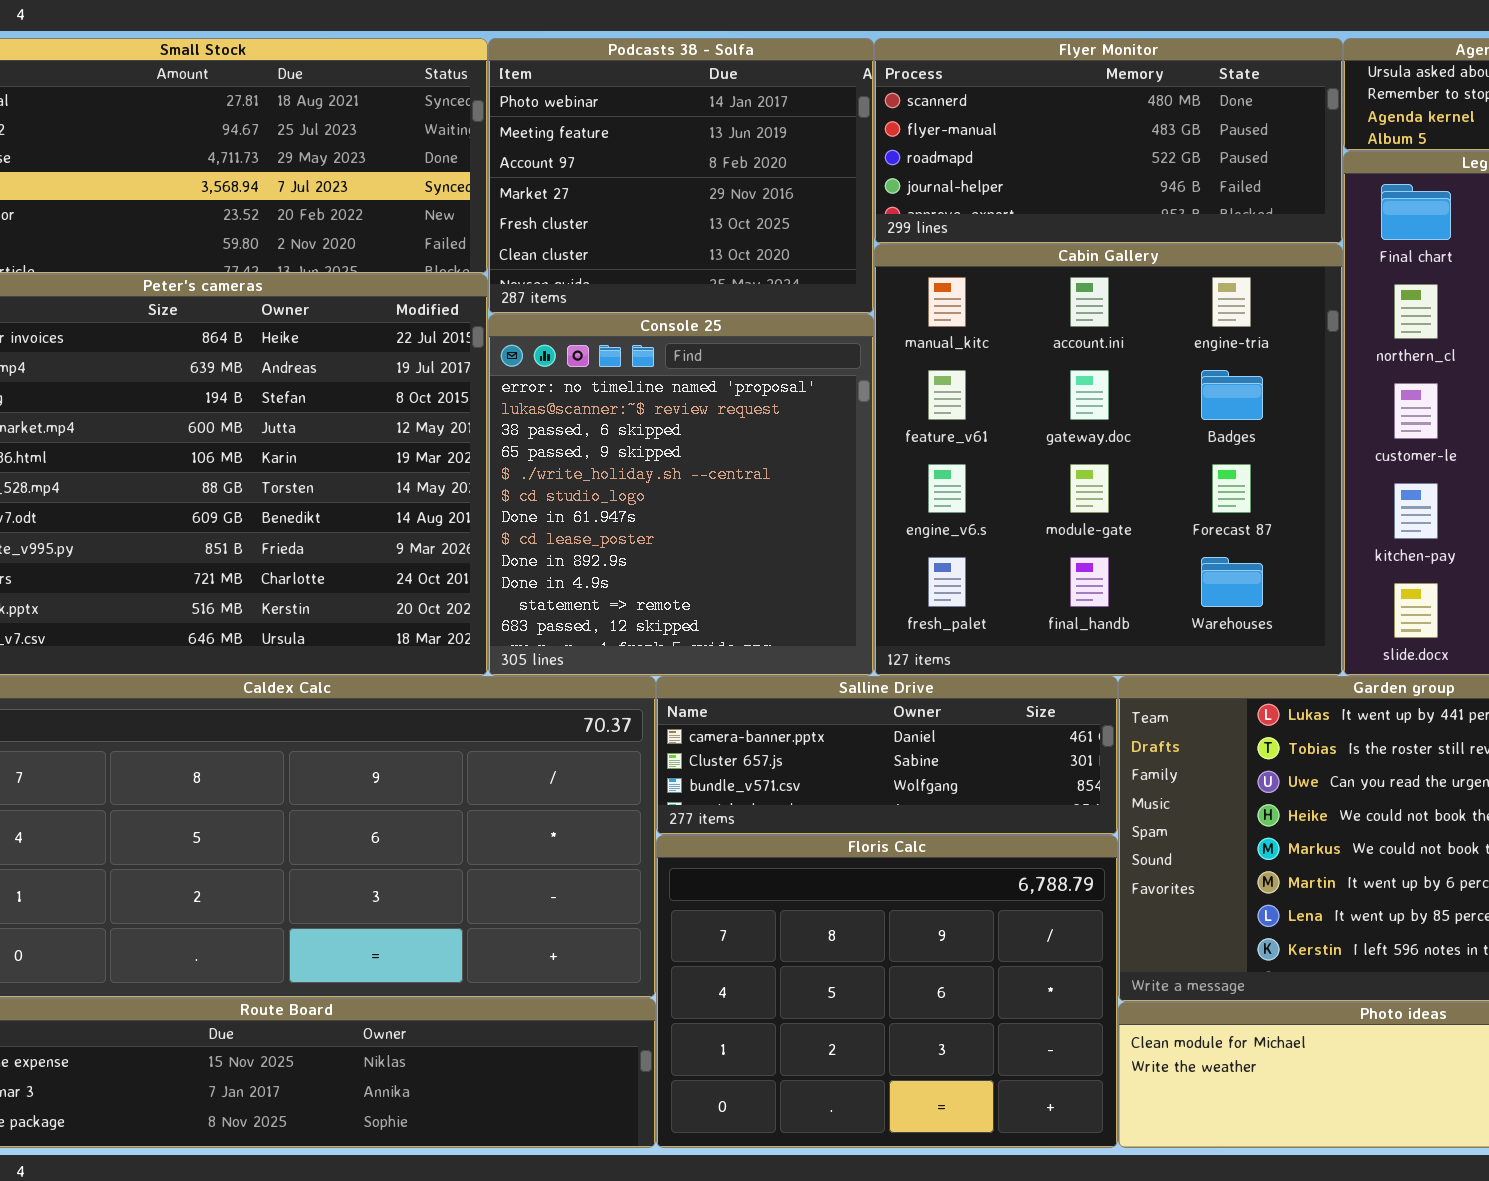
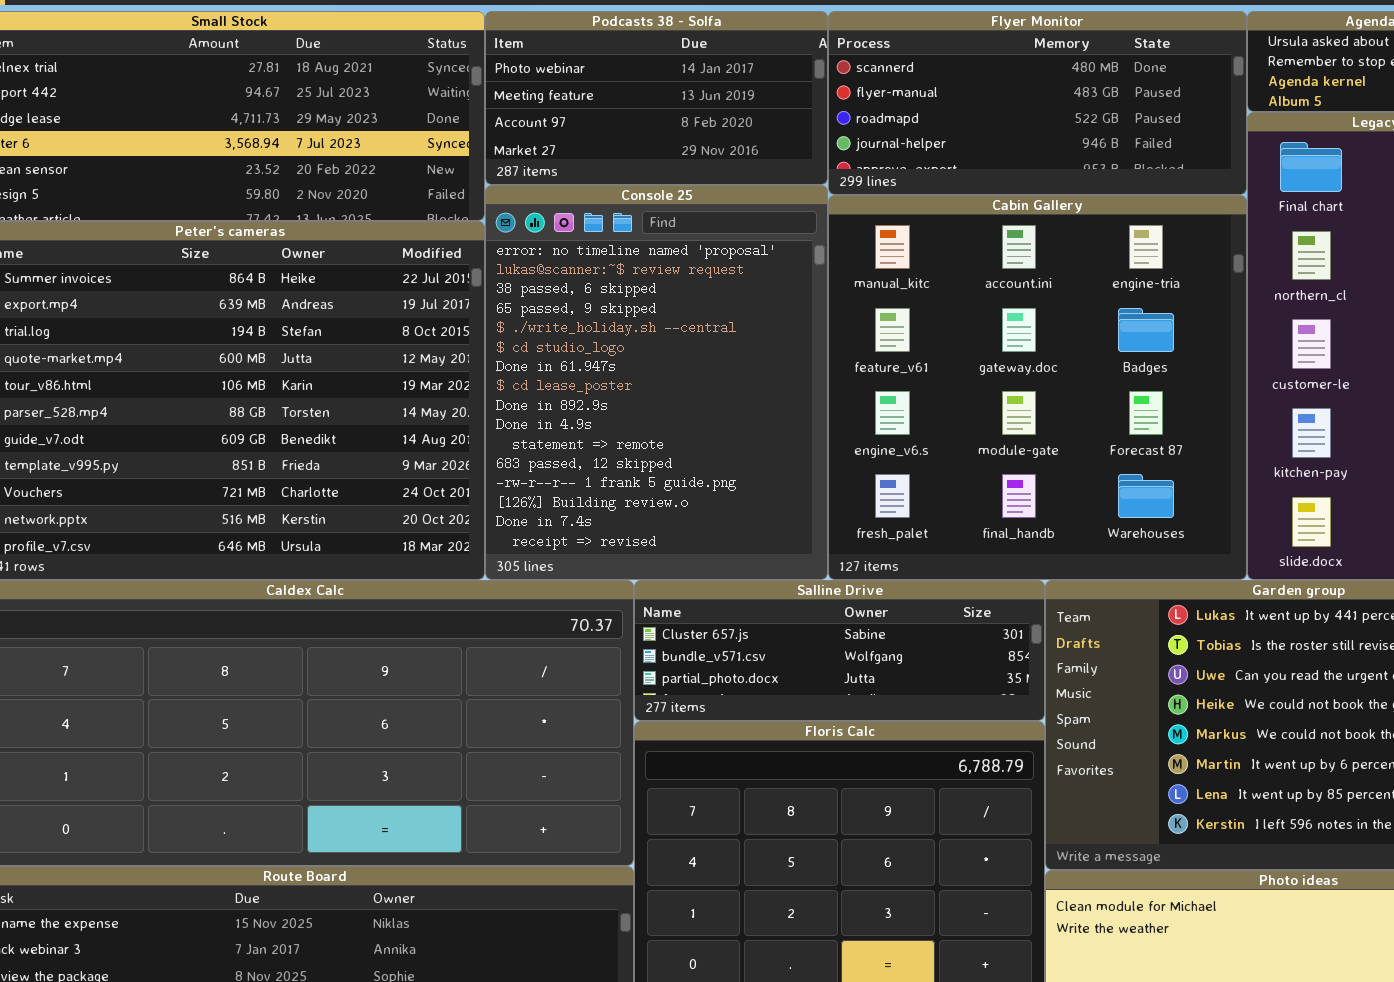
Podcasts 38 - Solfa: [488,38,874,314] -> [485,11,828,185], resized
Console 25: [488,314,874,676] -> [485,185,828,580], resized
Salline Drive: [656,676,1118,835] -> [634,580,1045,721], scrolled down 1 row

